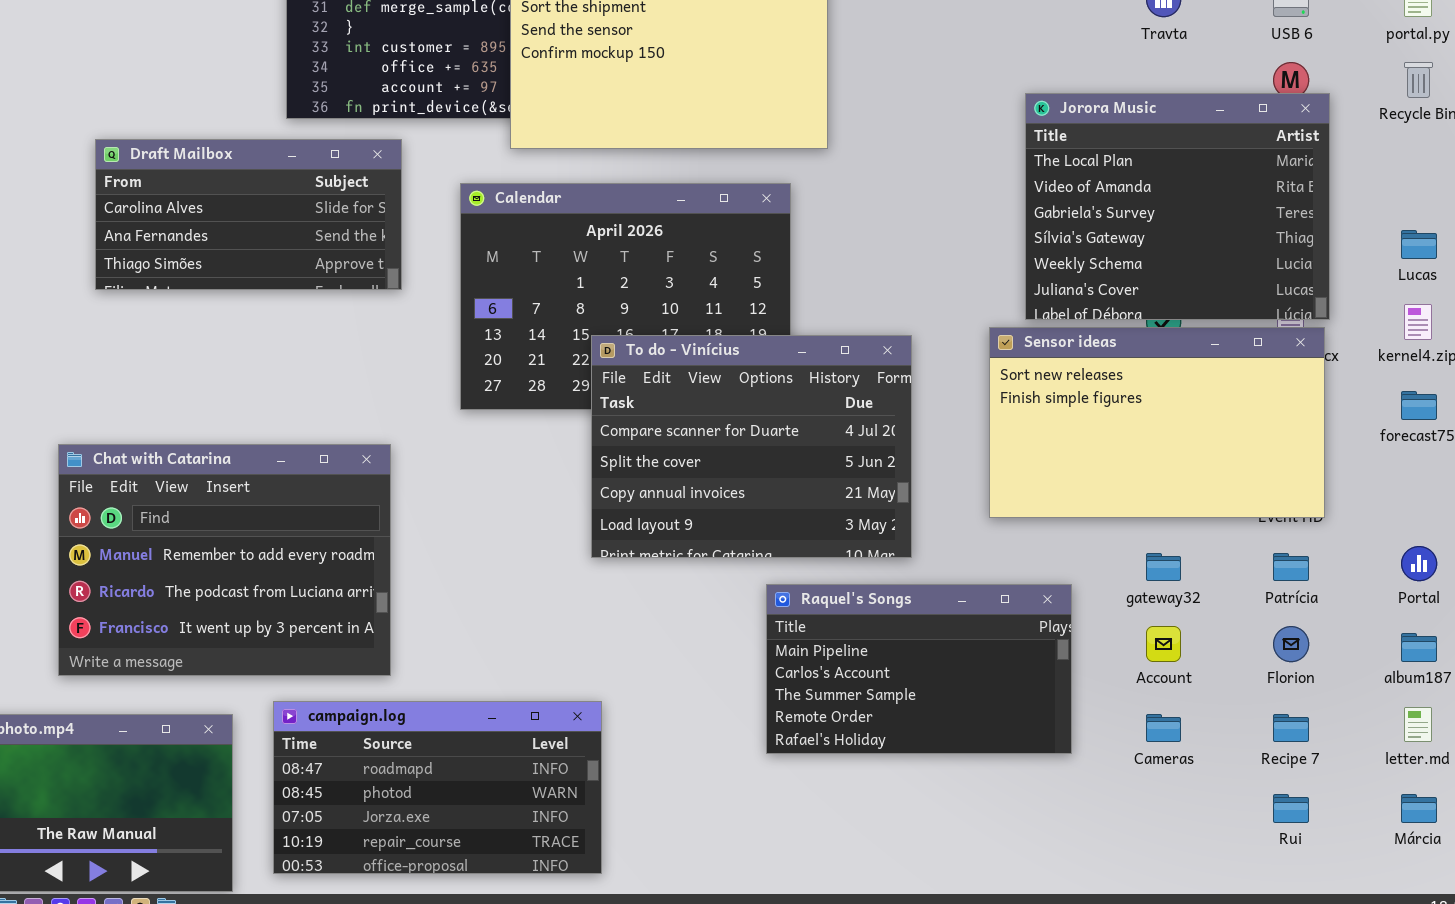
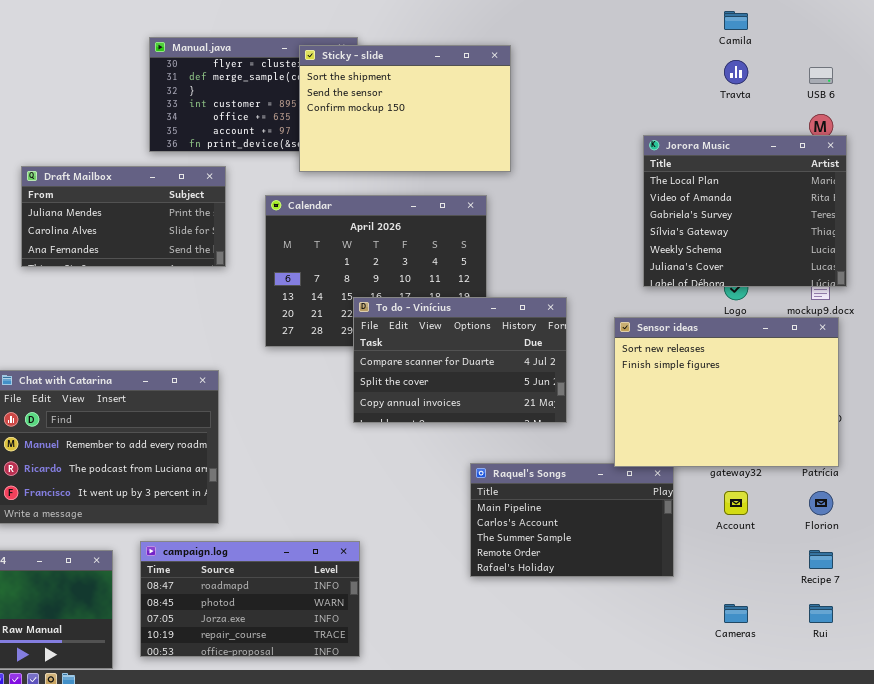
Draft Mailbox: [95,139,402,290] -> [21,166,226,267], scrolled up 1 row
Sensor ideas: [989,327,1325,518] -> [614,317,839,467], moved, resized
To do - Vinícius: [591,335,912,558] -> [353,297,567,423], resized
Cameras: [1146,714,1181,742] -> [724,604,748,623], moved

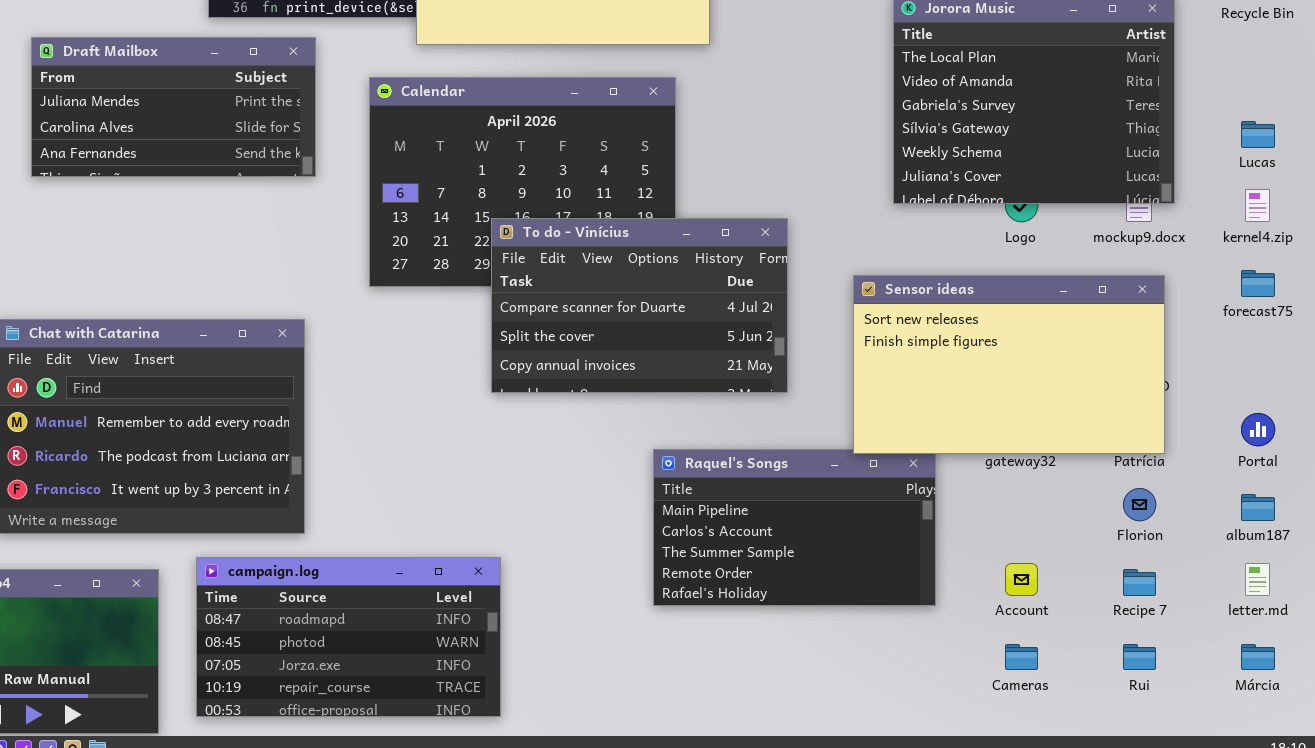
Sensor ideas: [614,317,839,467] -> [853,275,1165,454], resized
Account: [724,491,748,515] -> [1005,563,1038,596], moved

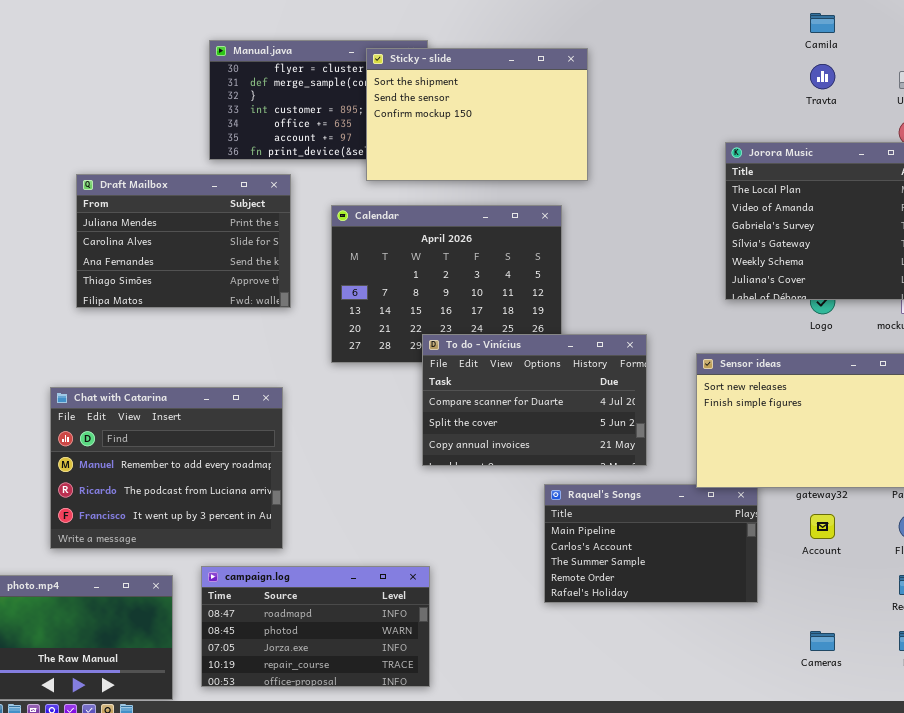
Draft Mailbox: [31,37,316,177] -> [76,174,291,308], resized
To do - Vinícius: [491,218,788,393] -> [422,334,647,466], moved
Account: [1005,563,1038,596] -> [810,514,835,539], moved

